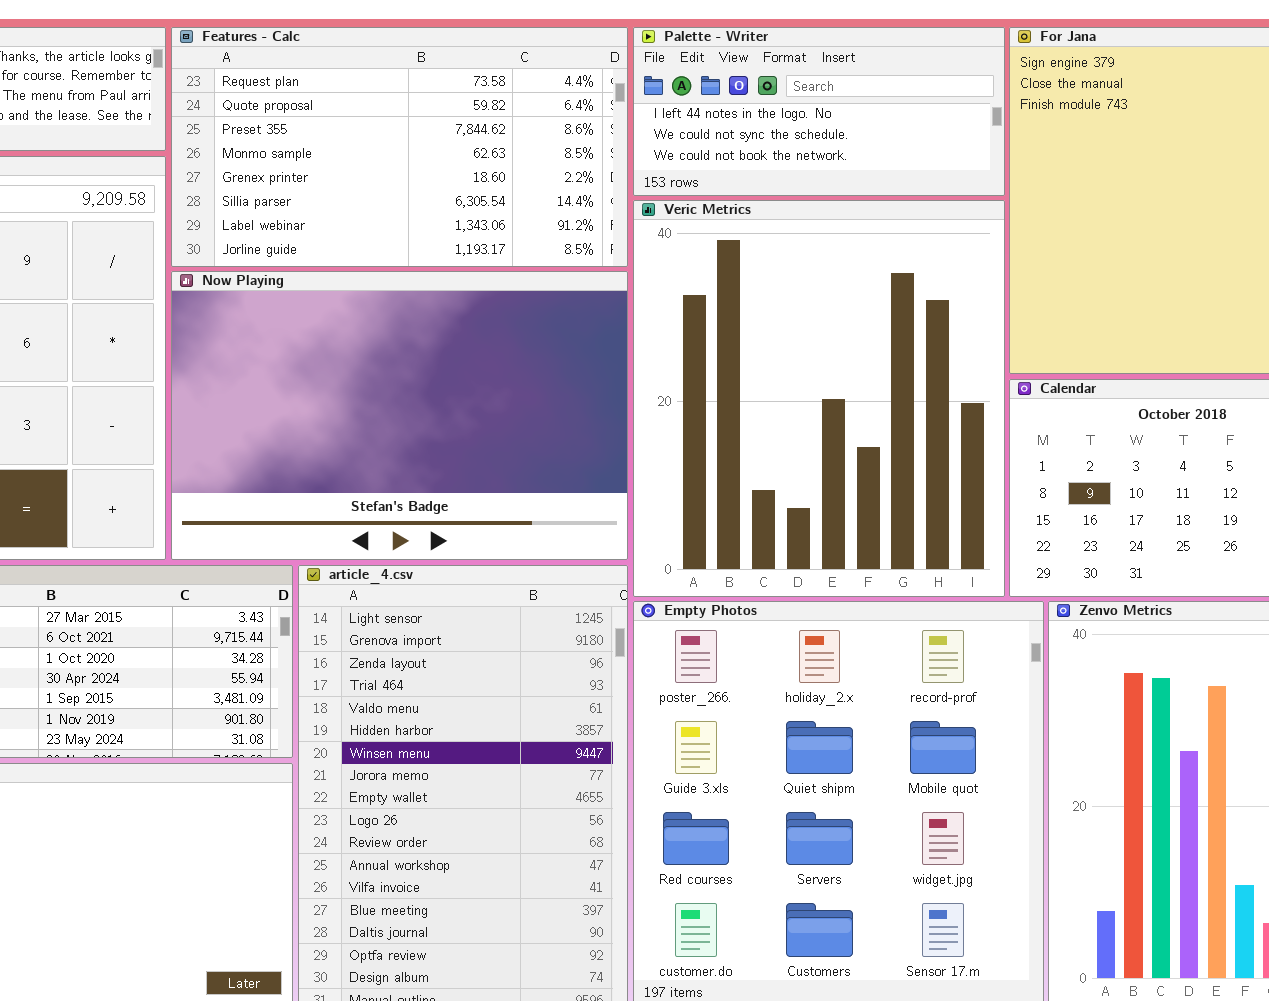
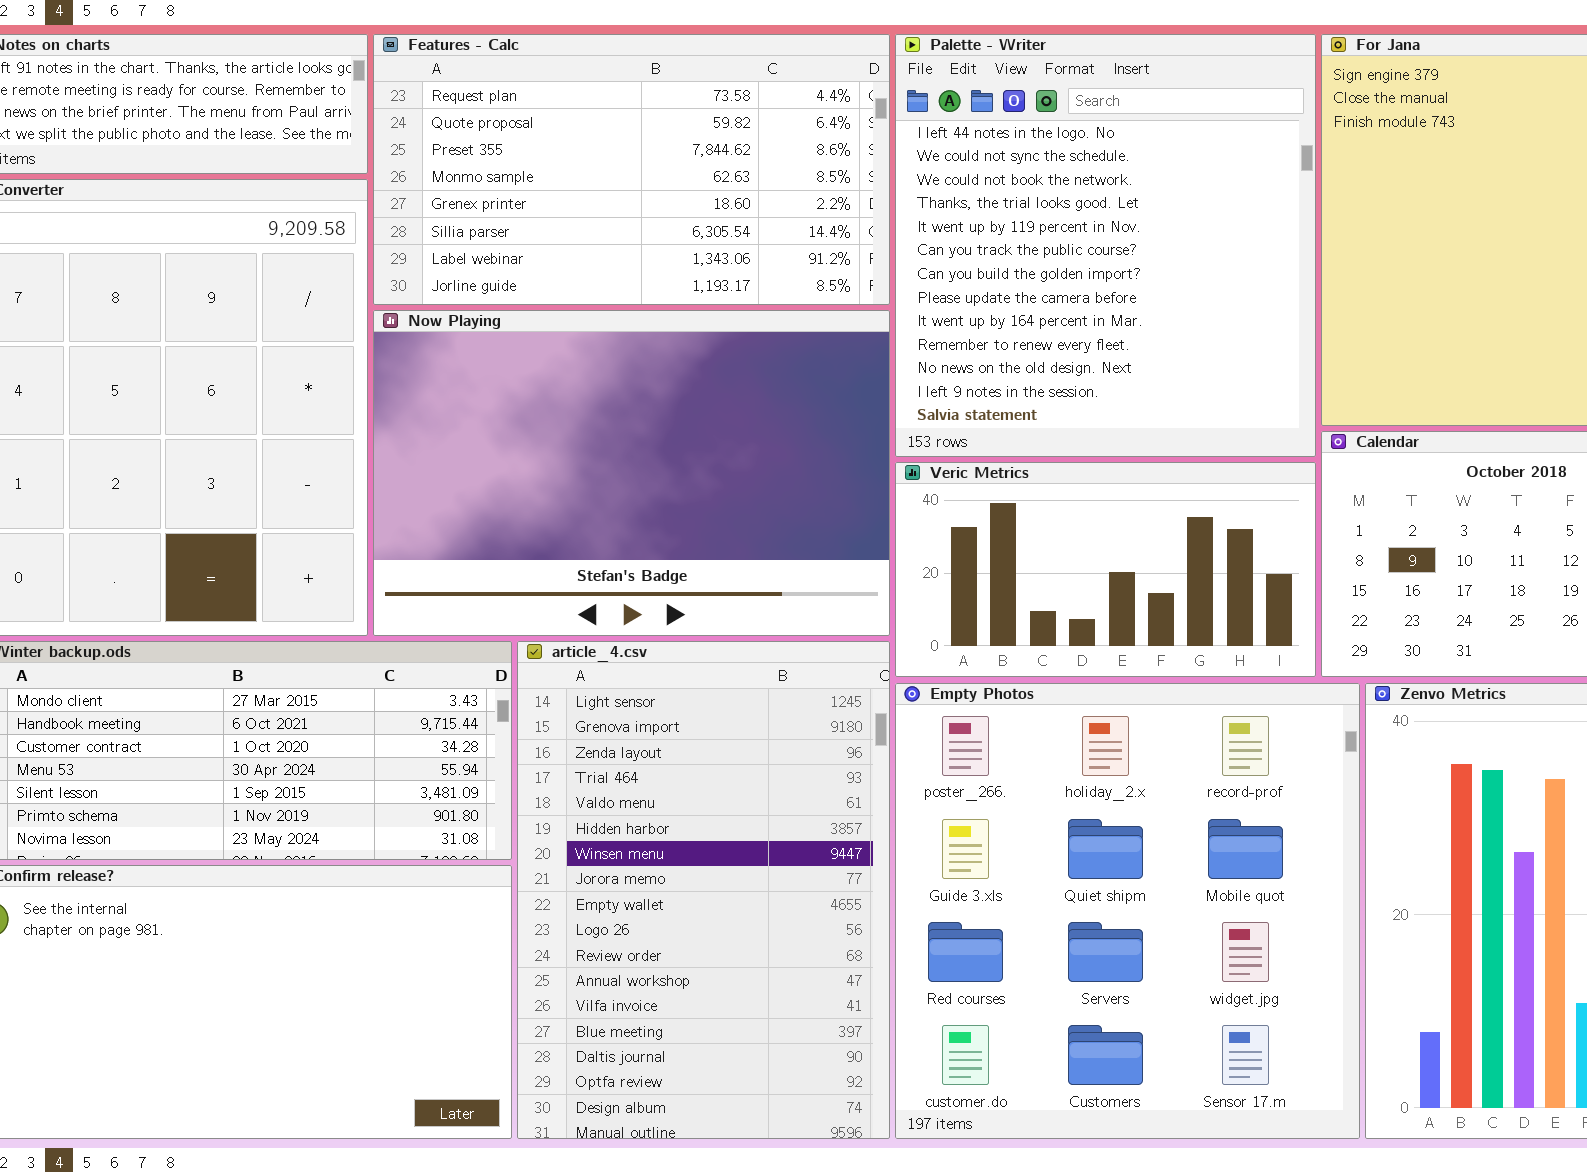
Palette - Writer: [633,27,1005,196] -> [895,34,1316,457], resized
Veric Metrics: [633,200,1005,597] -> [895,462,1316,677], resized

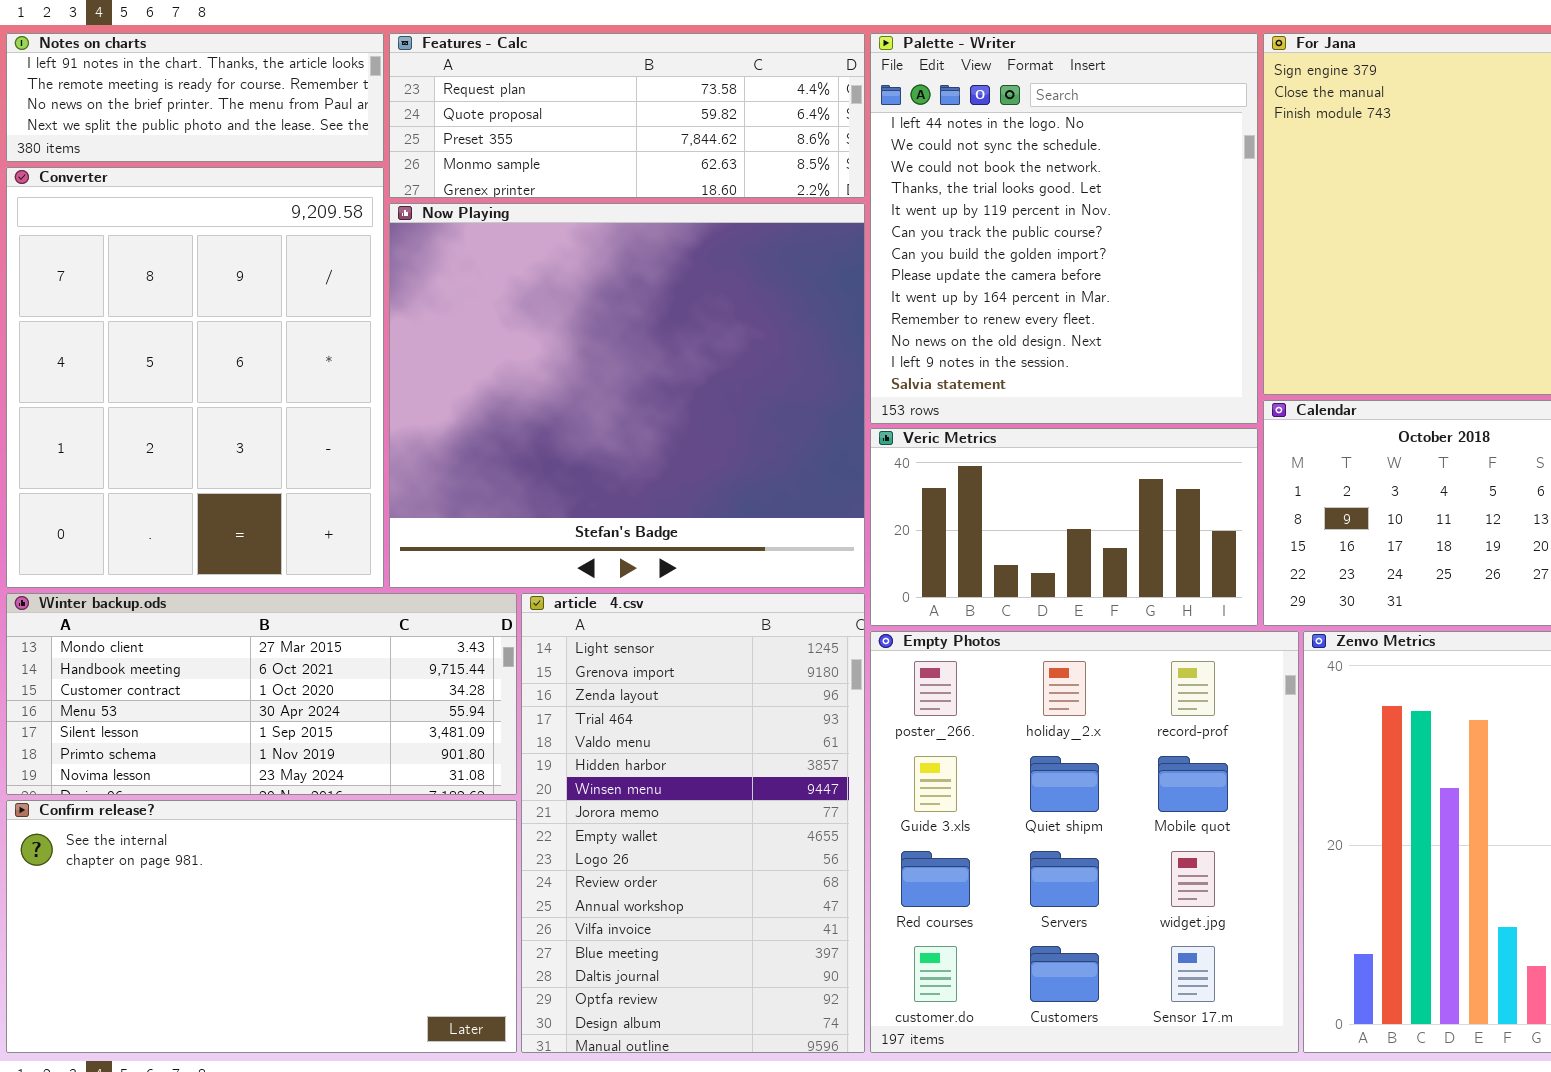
Features - Calc: [373,34,890,305] -> [389,33,865,198], resized
Now Playing: [373,310,890,636] -> [389,203,865,588], resized

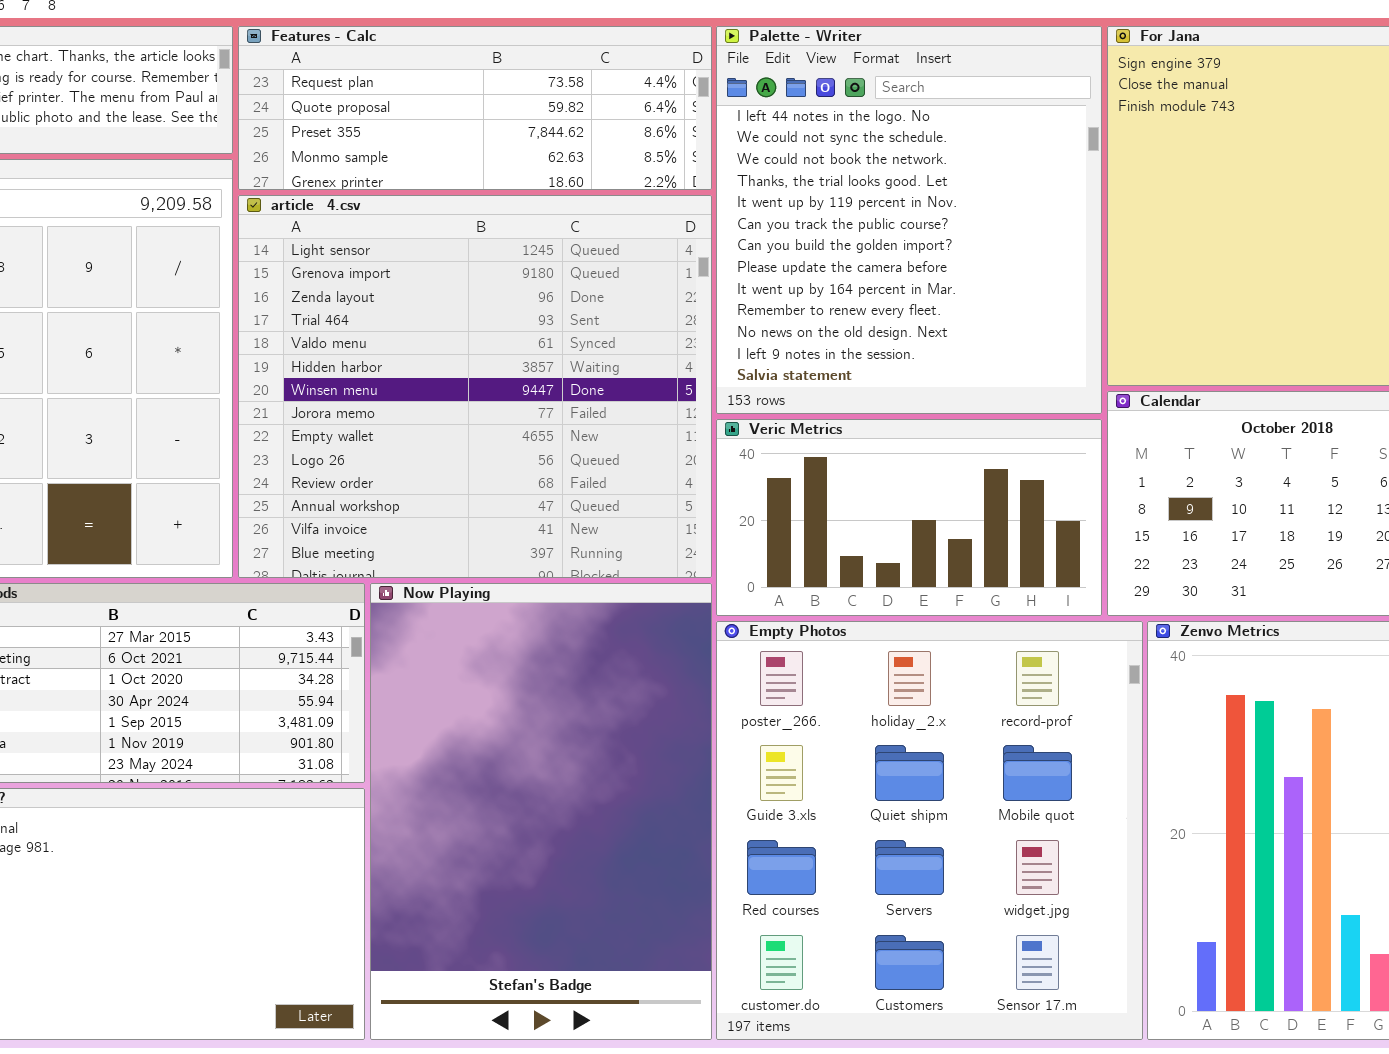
Now Playing: [389,203,865,588] -> [370,583,712,1040], moved, resized
article_4.csv: [521,593,865,1053] -> [238,195,712,578], moved, resized

